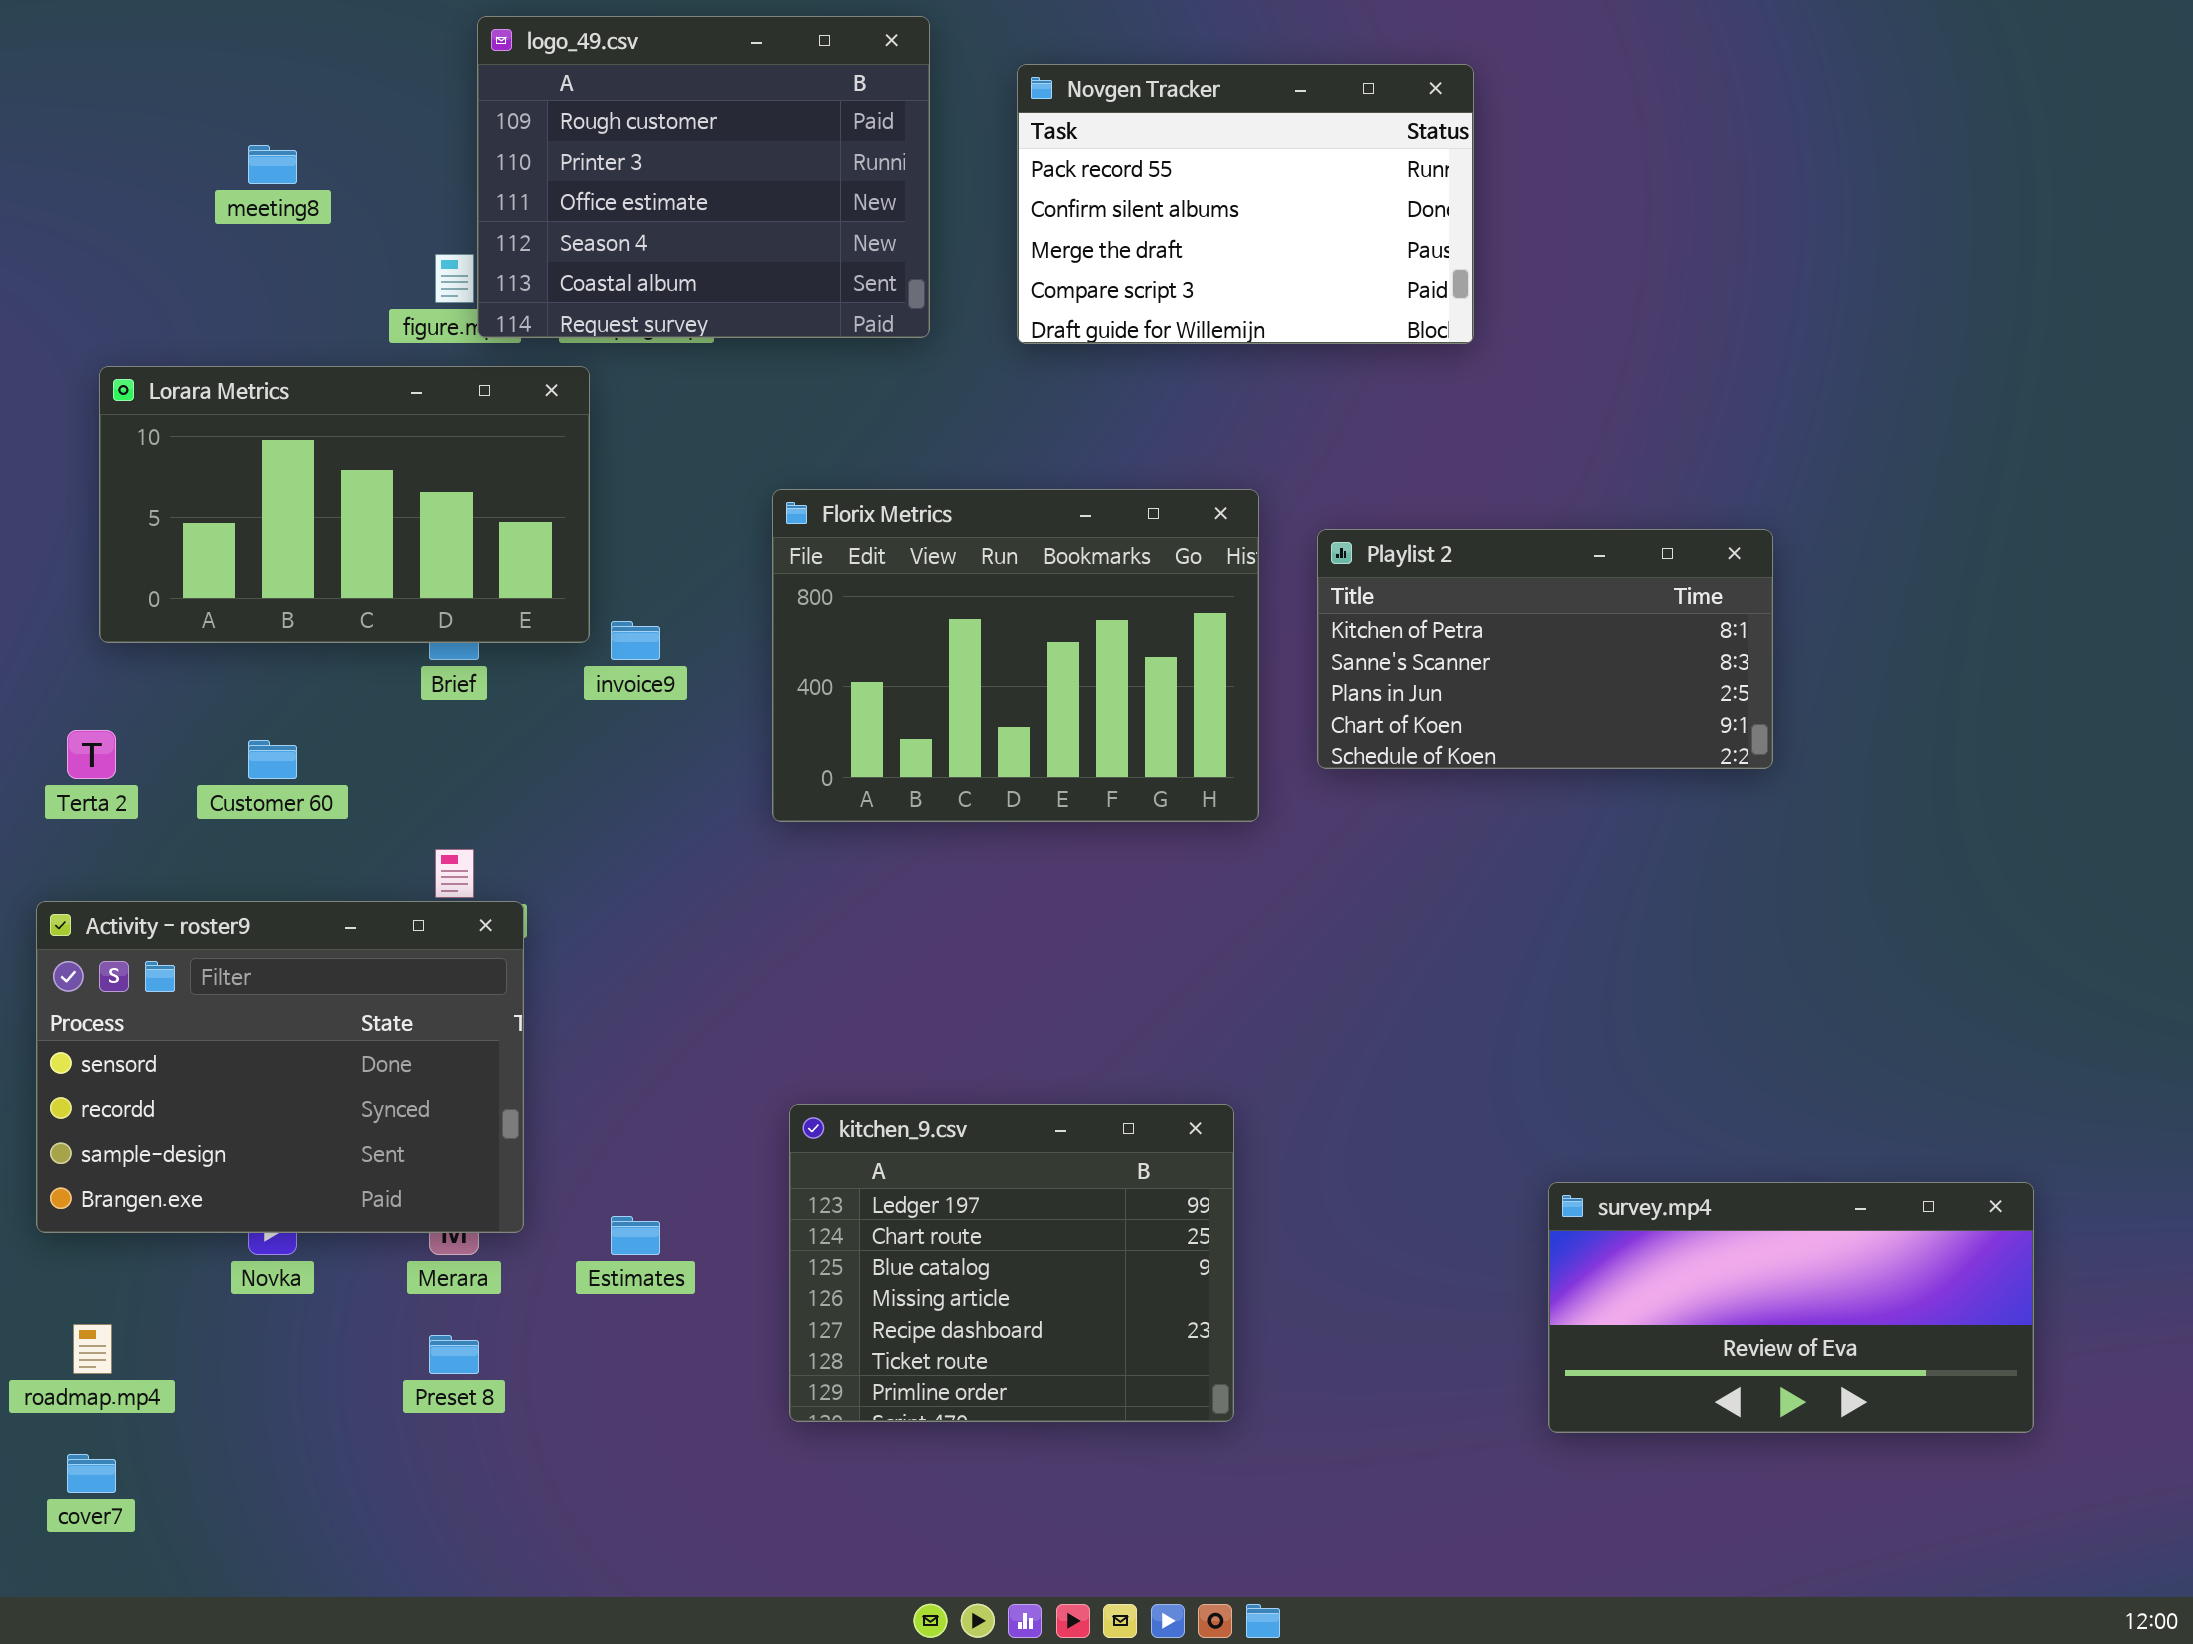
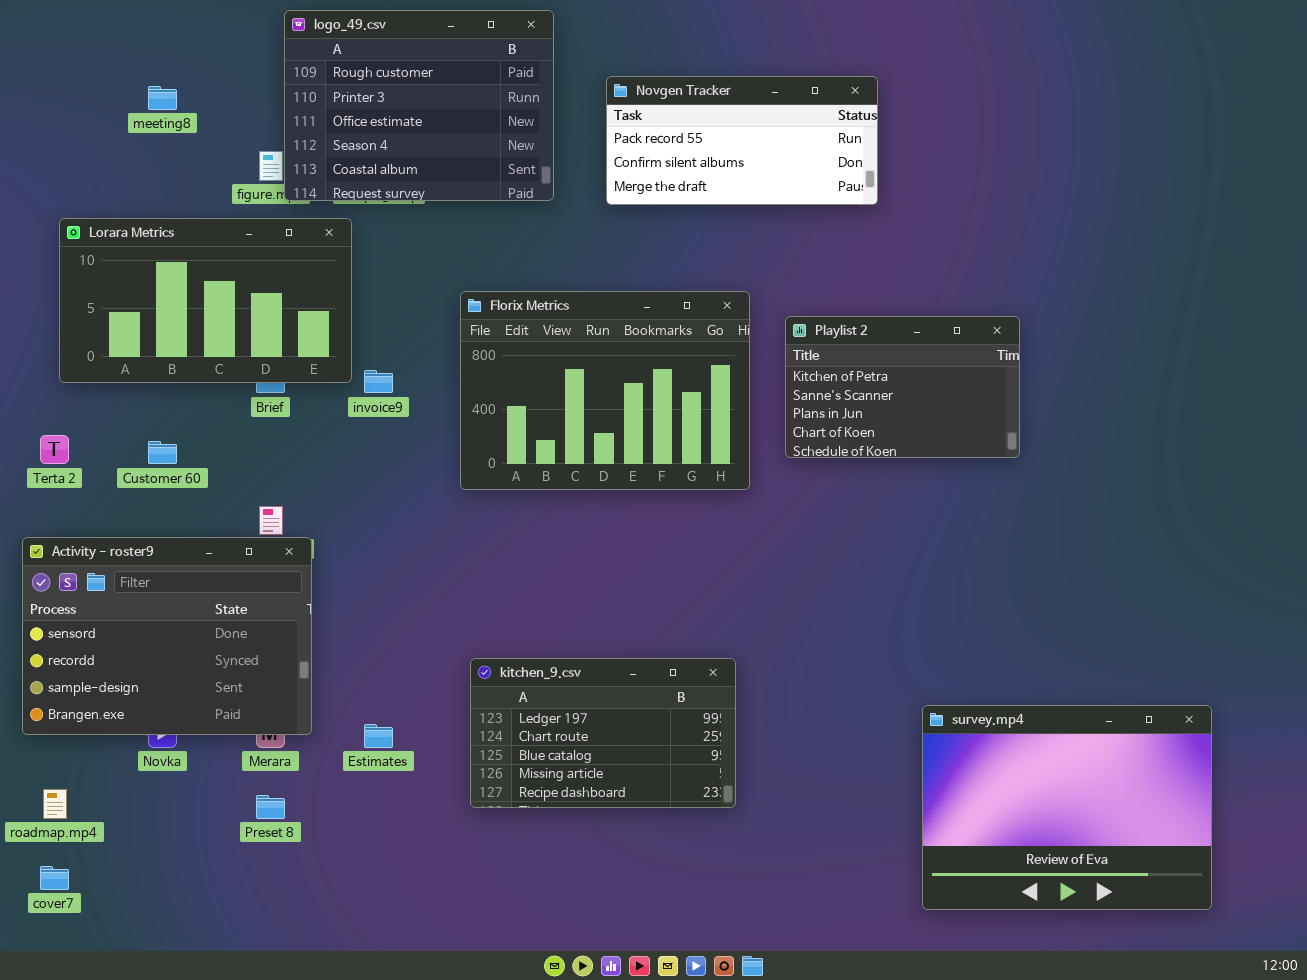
Novgen Tracker: [1017,64,1474,344] -> [606,76,878,205], resized
Playlist 2: [1317,529,1773,769] -> [785,316,1020,458], resized
kitchen_9.csv: [789,1104,1234,1422] -> [470,658,736,808], resized
survey.mp4: [1548,1182,2034,1433] -> [922,705,1212,910], resized

